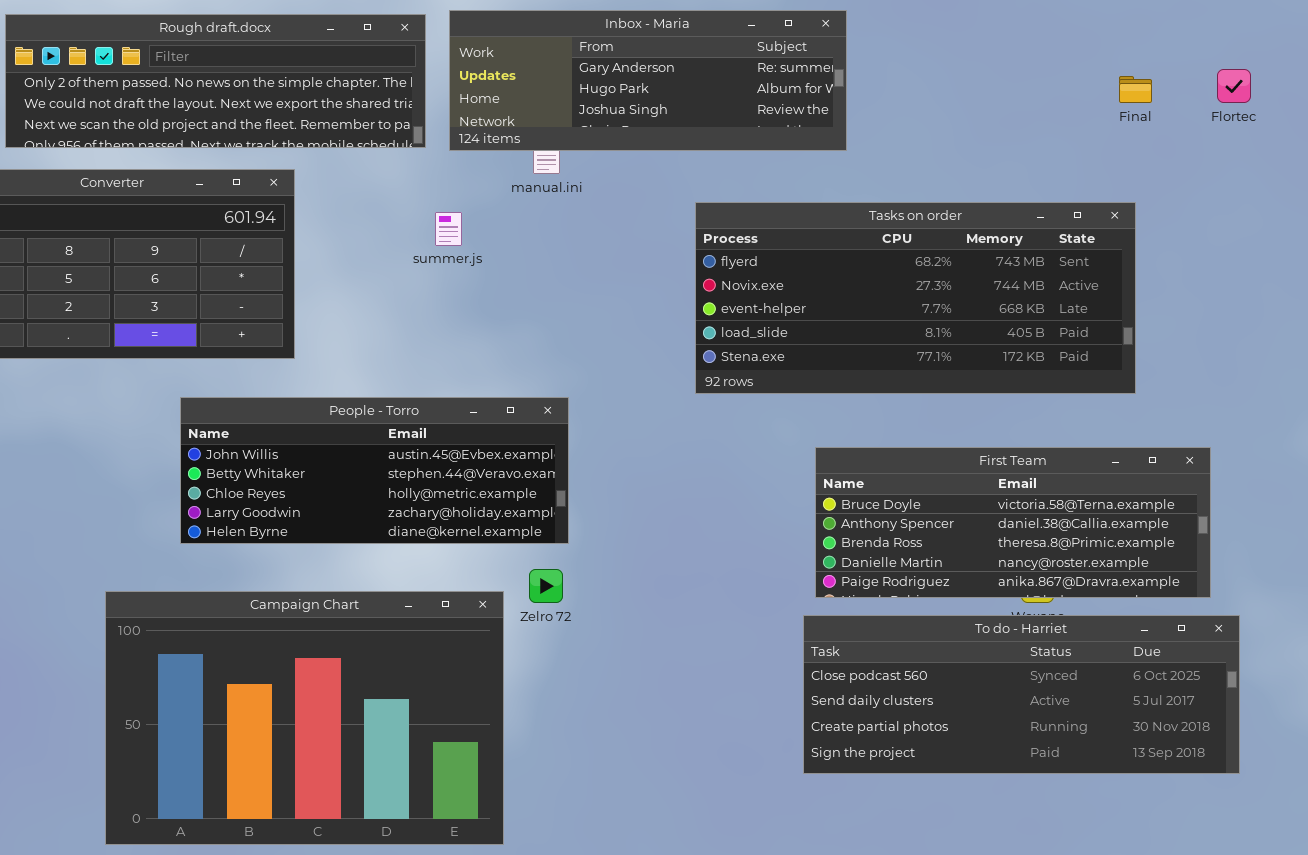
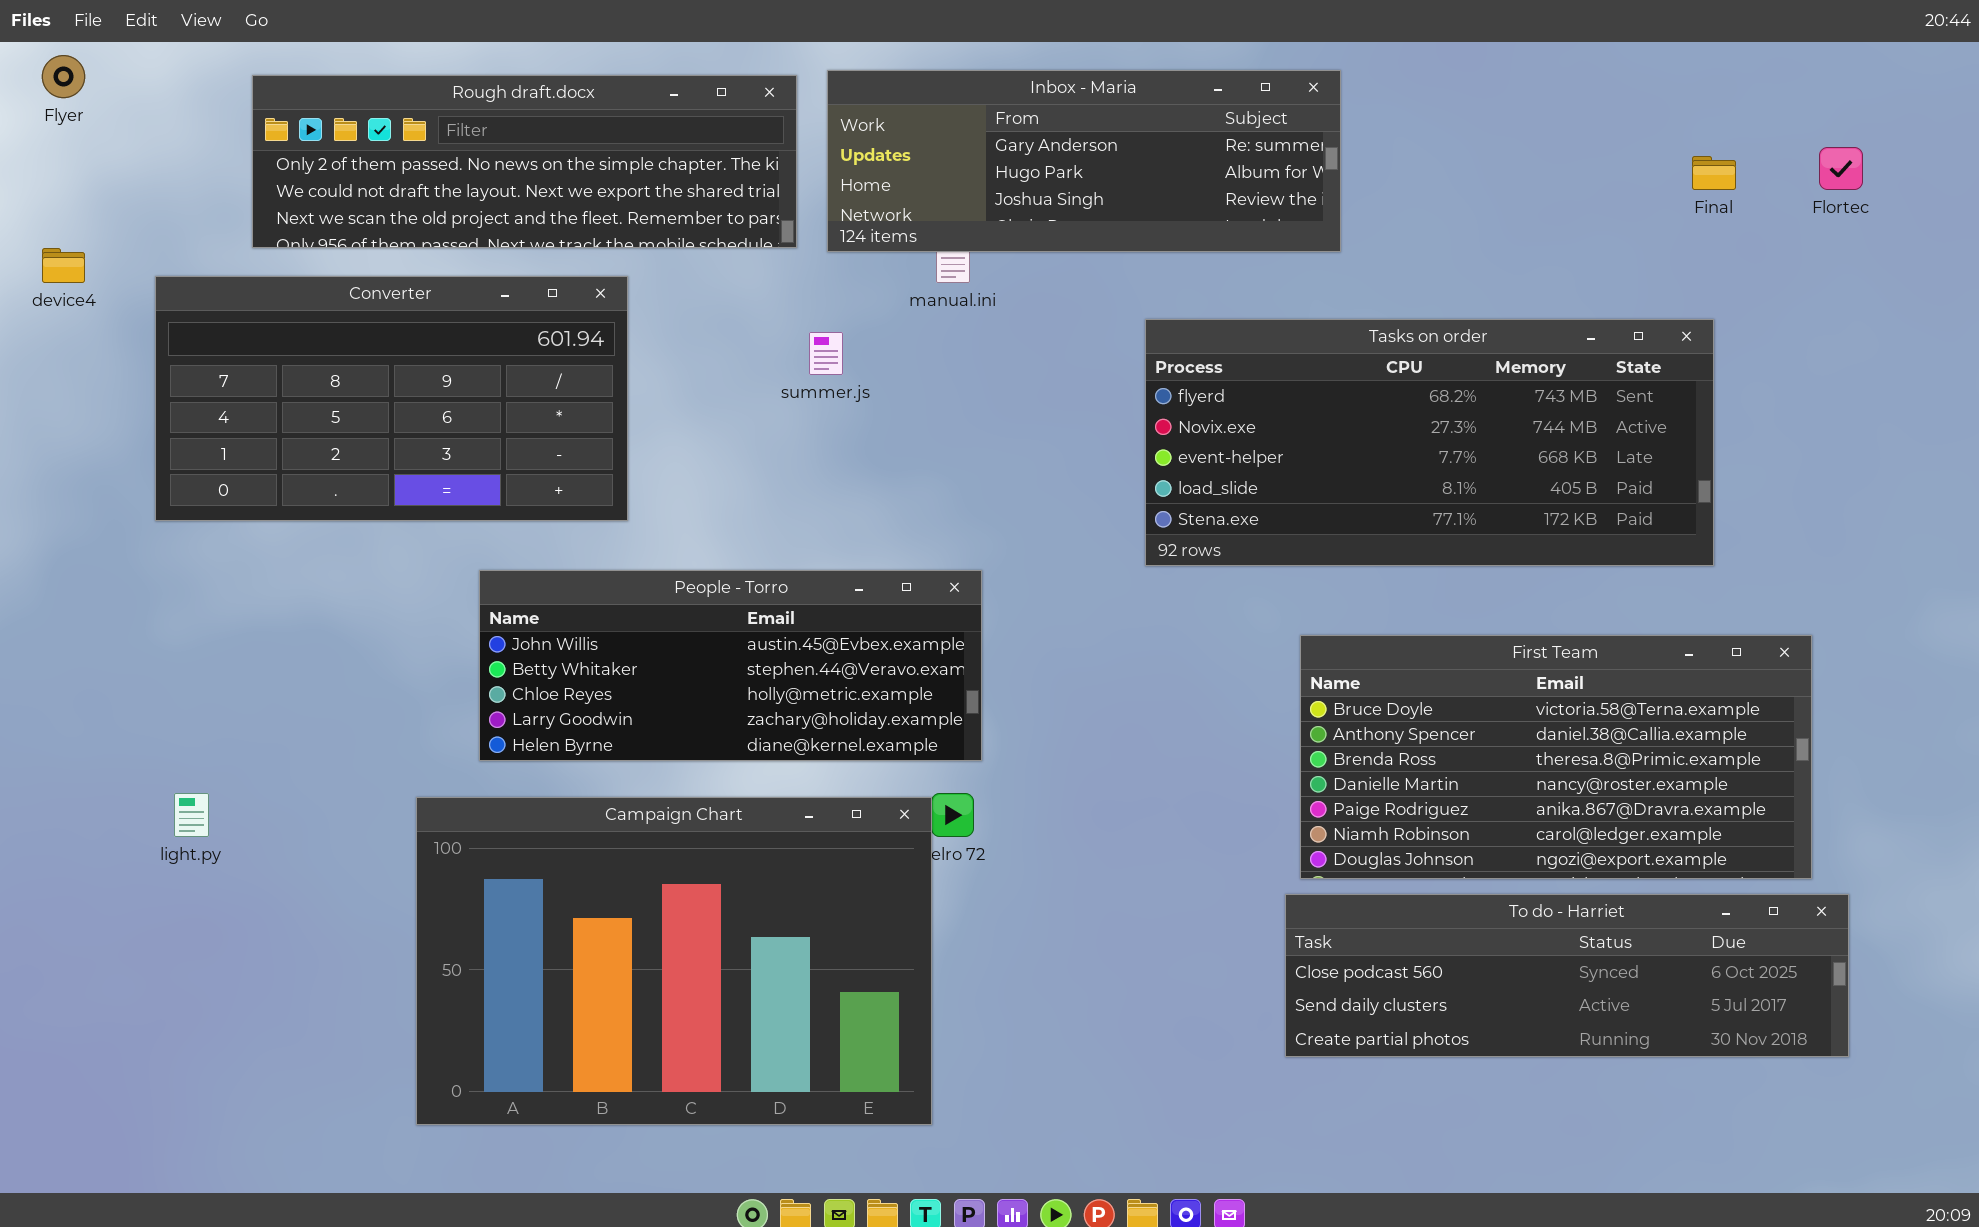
First Team: [815,447,1211,598] -> [1300,635,1812,879], resized
Campaign Chart: [105,591,504,845] -> [416,797,932,1125], moved
To do - Harriet: [803,615,1240,774] -> [1285,894,1849,1057], resized

